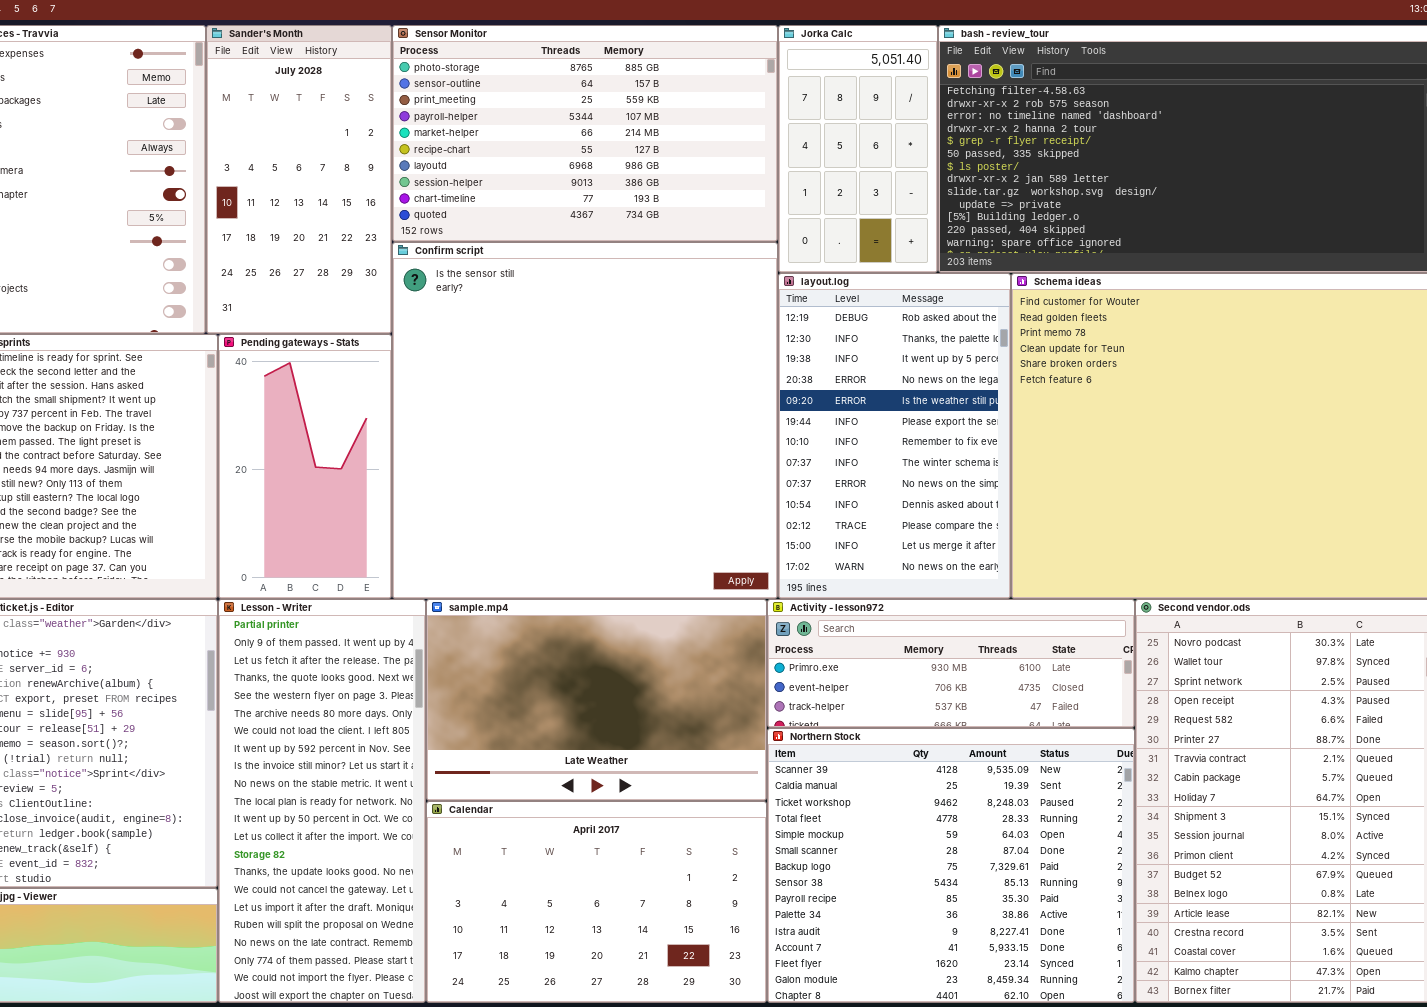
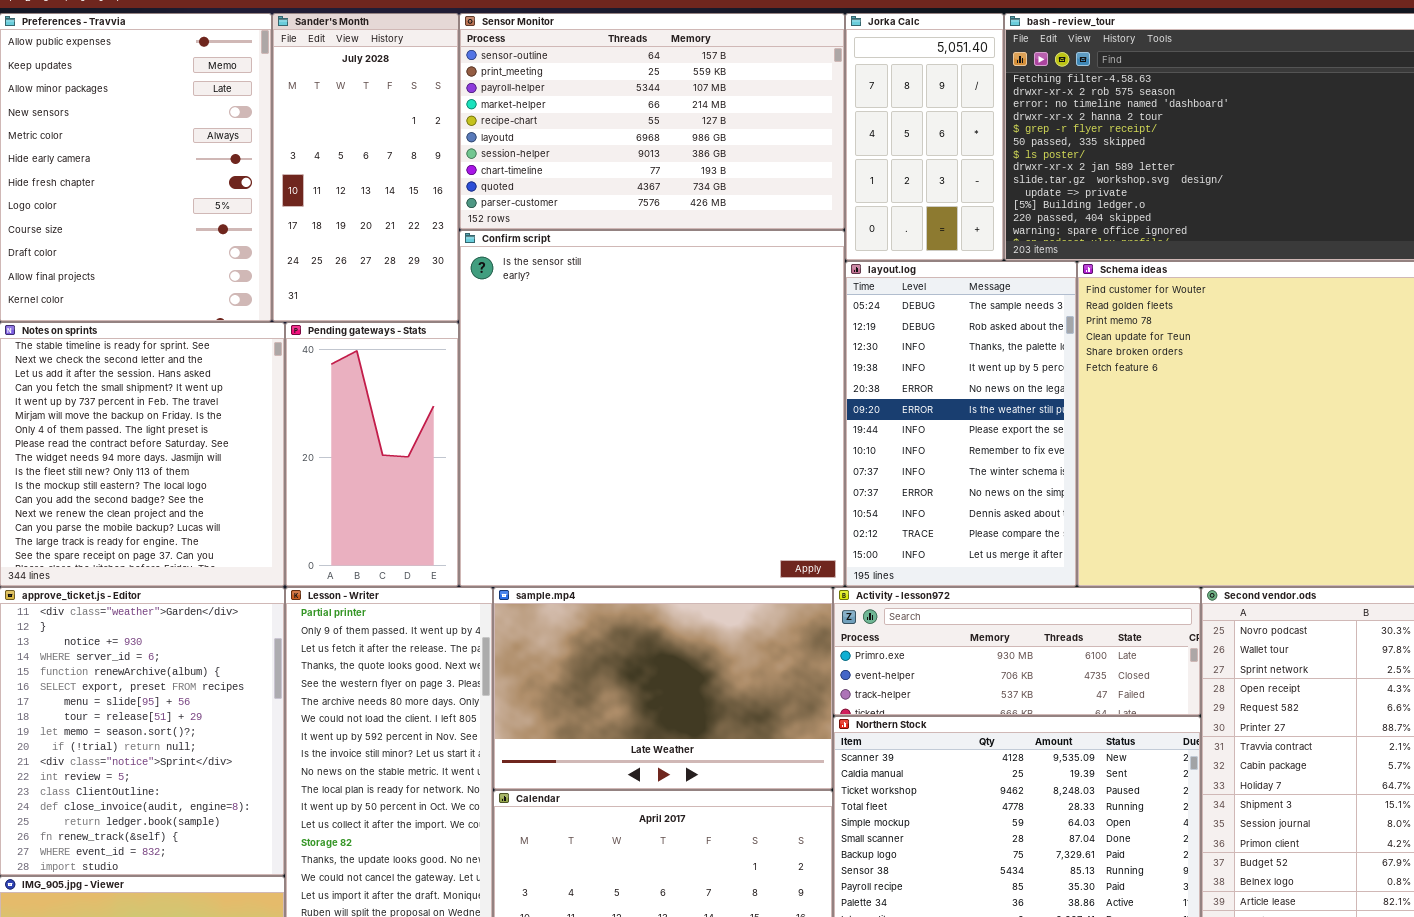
Sensor Monitor: [392,25,778,242] -> [459,13,845,230], scrolled down 1 row
layout.log: [778,273,1011,599] -> [845,261,1077,587], scrolled up 1 row

